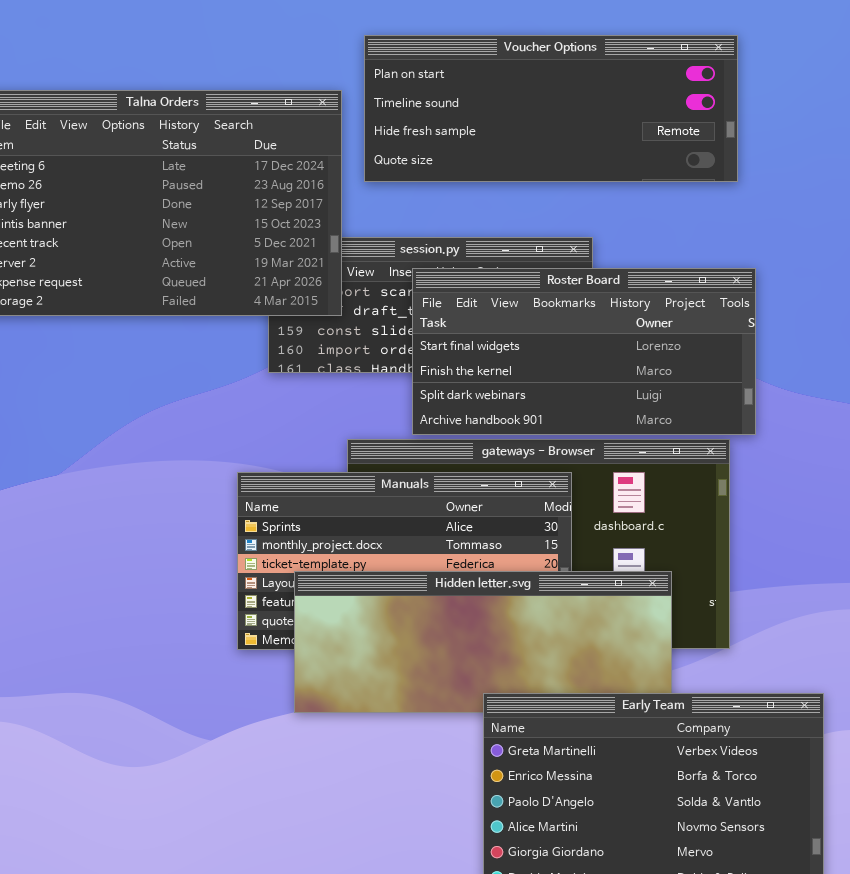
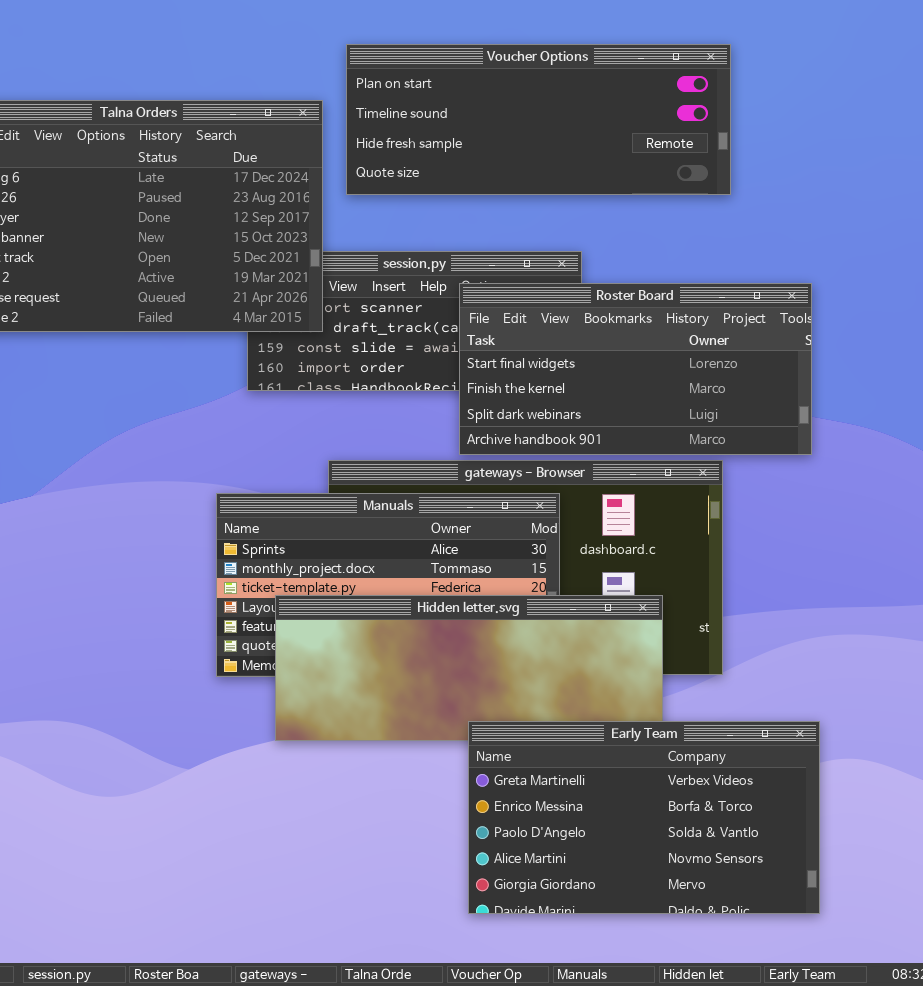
Roster Board: [412,268,756,435] -> [459,283,812,455], moved

